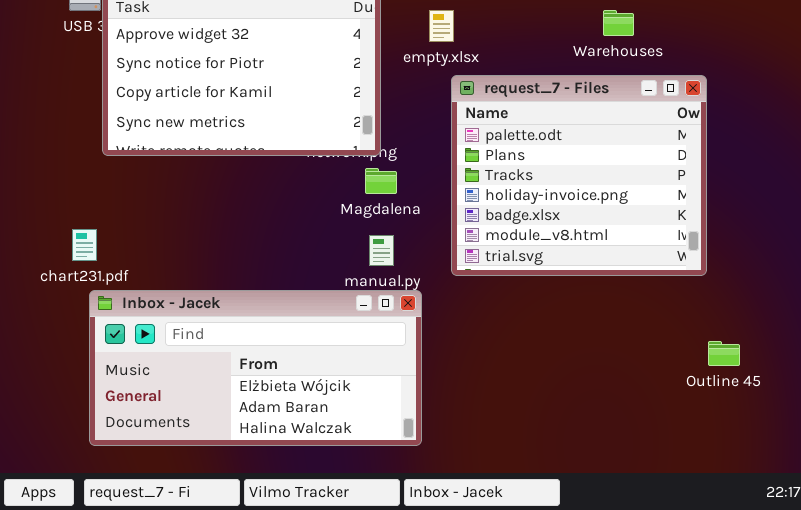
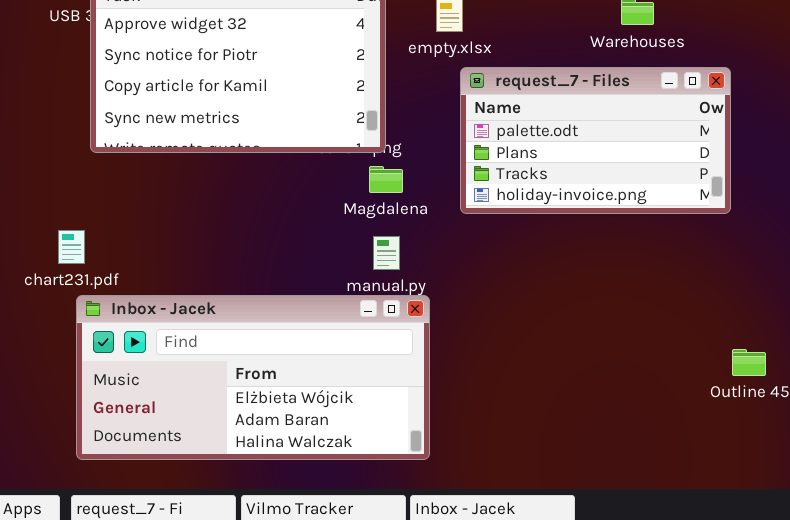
request_7 - Files: [451,75,707,276] -> [460,67,731,214], resized

